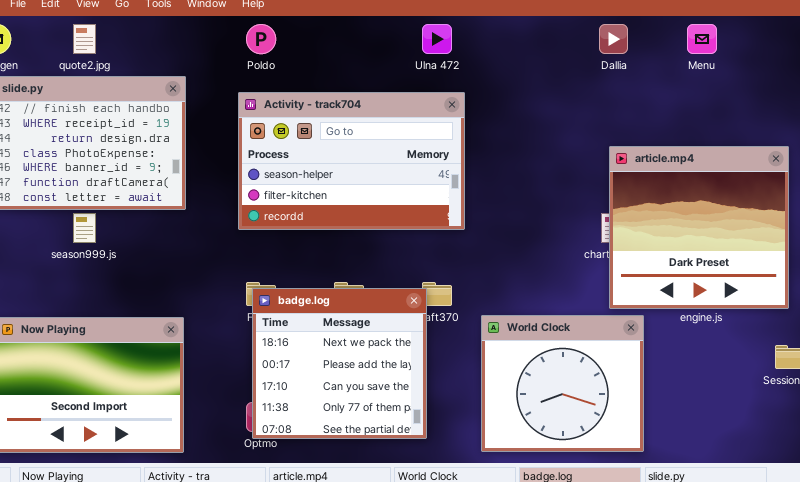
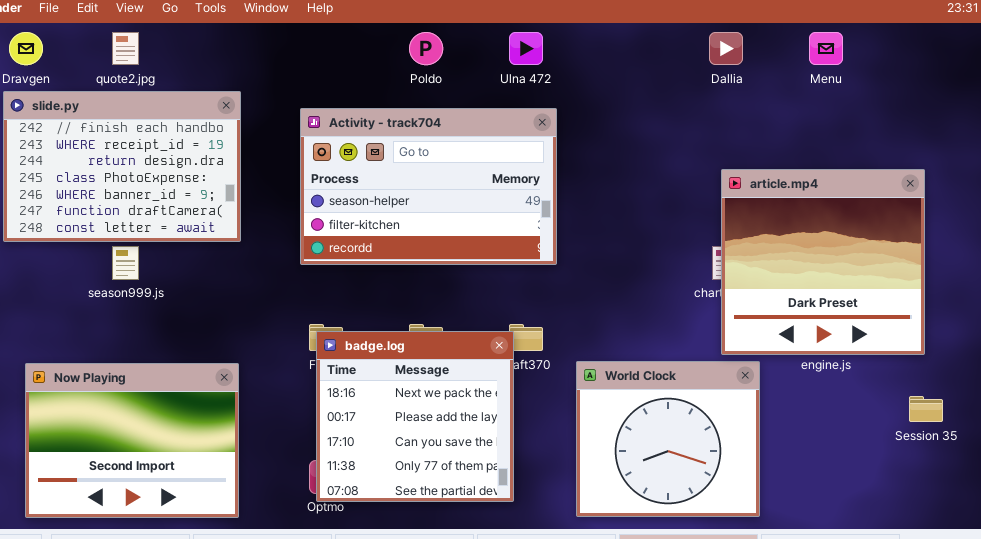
Poldo: [246,24,276,54] -> [409,32,443,65], moved

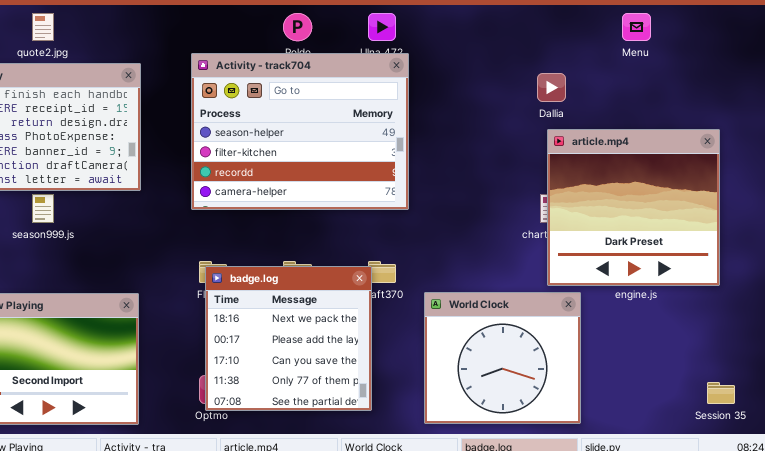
Dallia: [709,32,743,65] -> [537,73,566,102], moved
Activity - track704: [300,108,557,265] -> [191,53,409,210], resized
Session 35: [909,396,943,422] -> [707,382,735,404], moved

